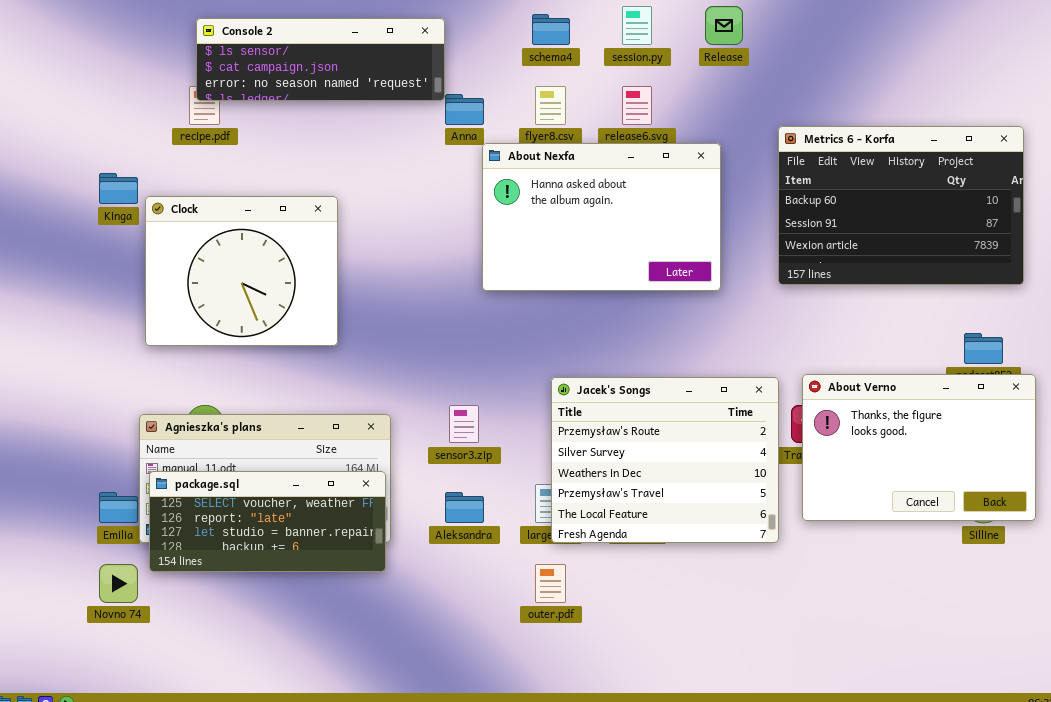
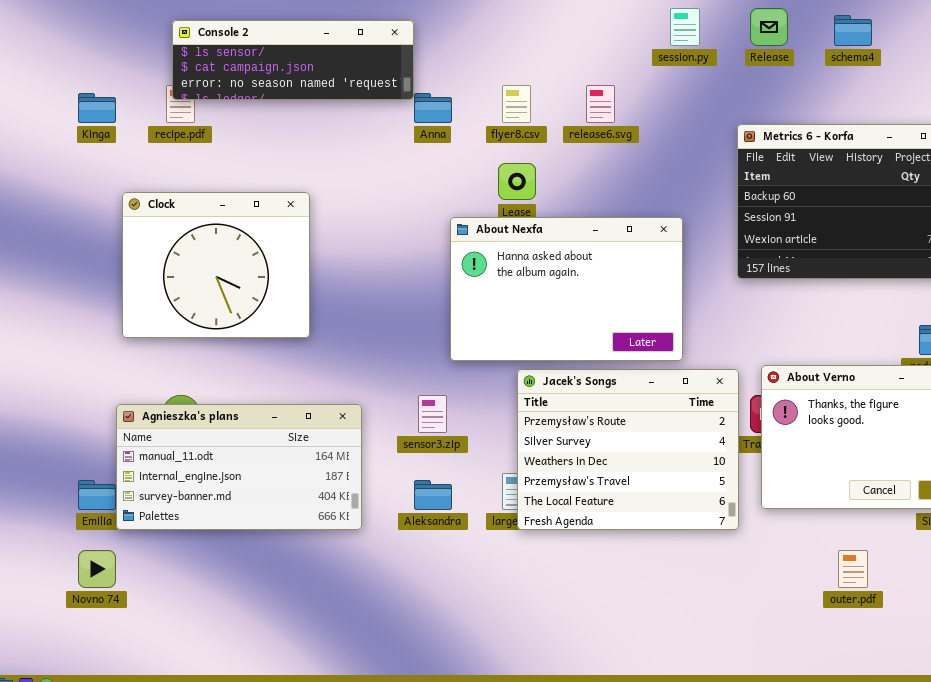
session.py: [622,6,652,45] -> [670,8,700,46], moved
Release: [705,6,743,45] -> [750,8,788,46], moved
schema4: [532,14,570,45] -> [834,15,872,46], moved
About Nexfa: [482,143,721,291] -> [450,217,683,361], moved
Kinga: [99,173,138,204] -> [78,93,116,123], moved
package.sql: [149,471,386,572] -> none, closed
outer.pdf: [535,564,566,603] -> [838,550,868,588], moved

